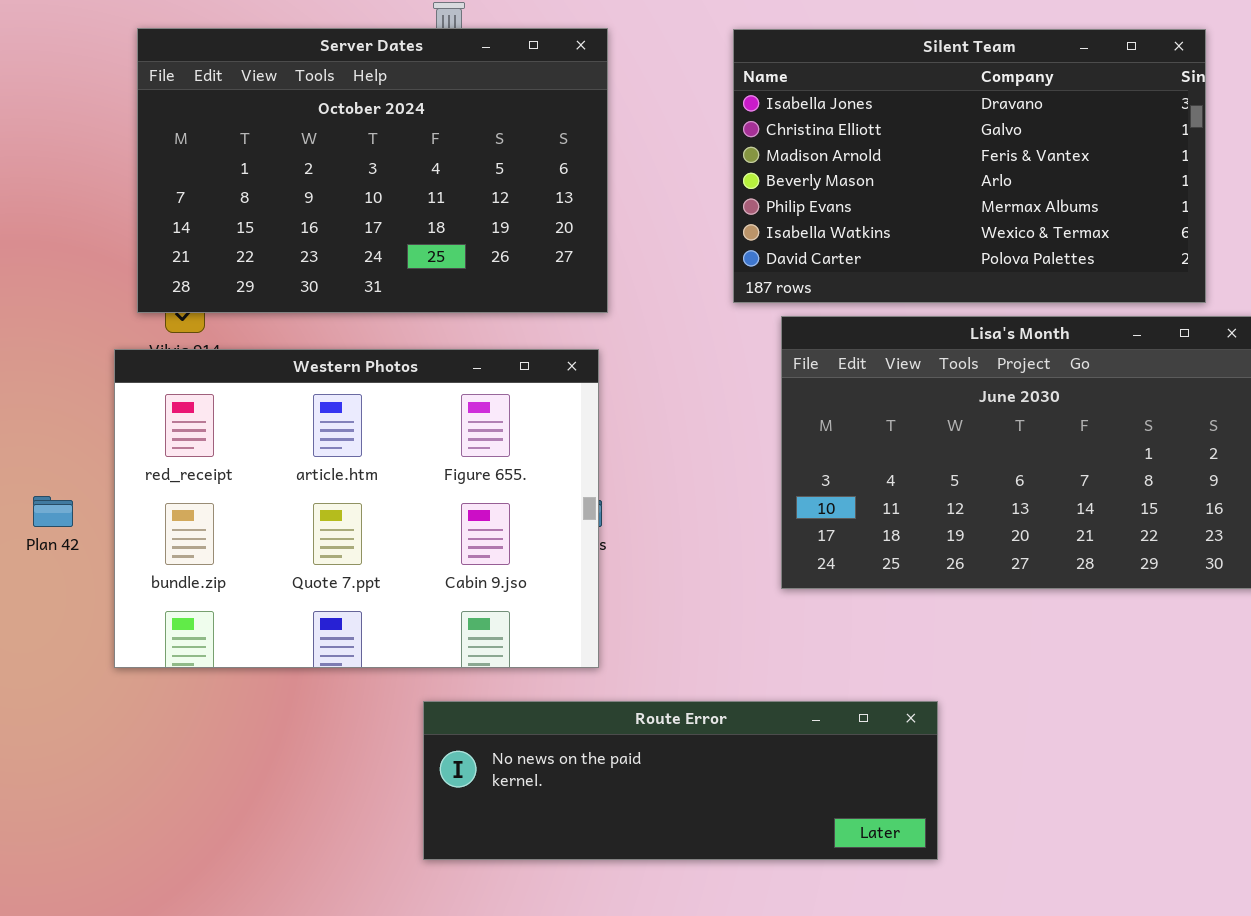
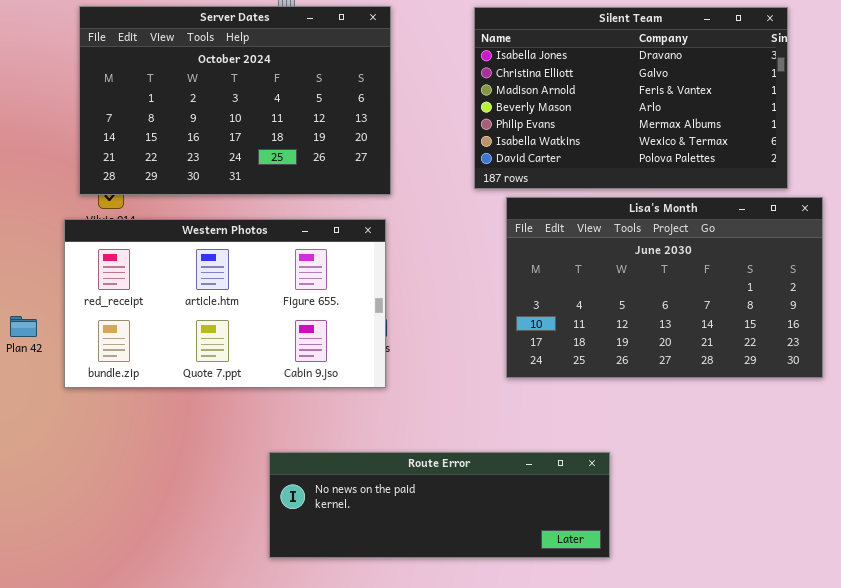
Western Photos: [114,349,599,668] -> [64,219,386,388], resized

